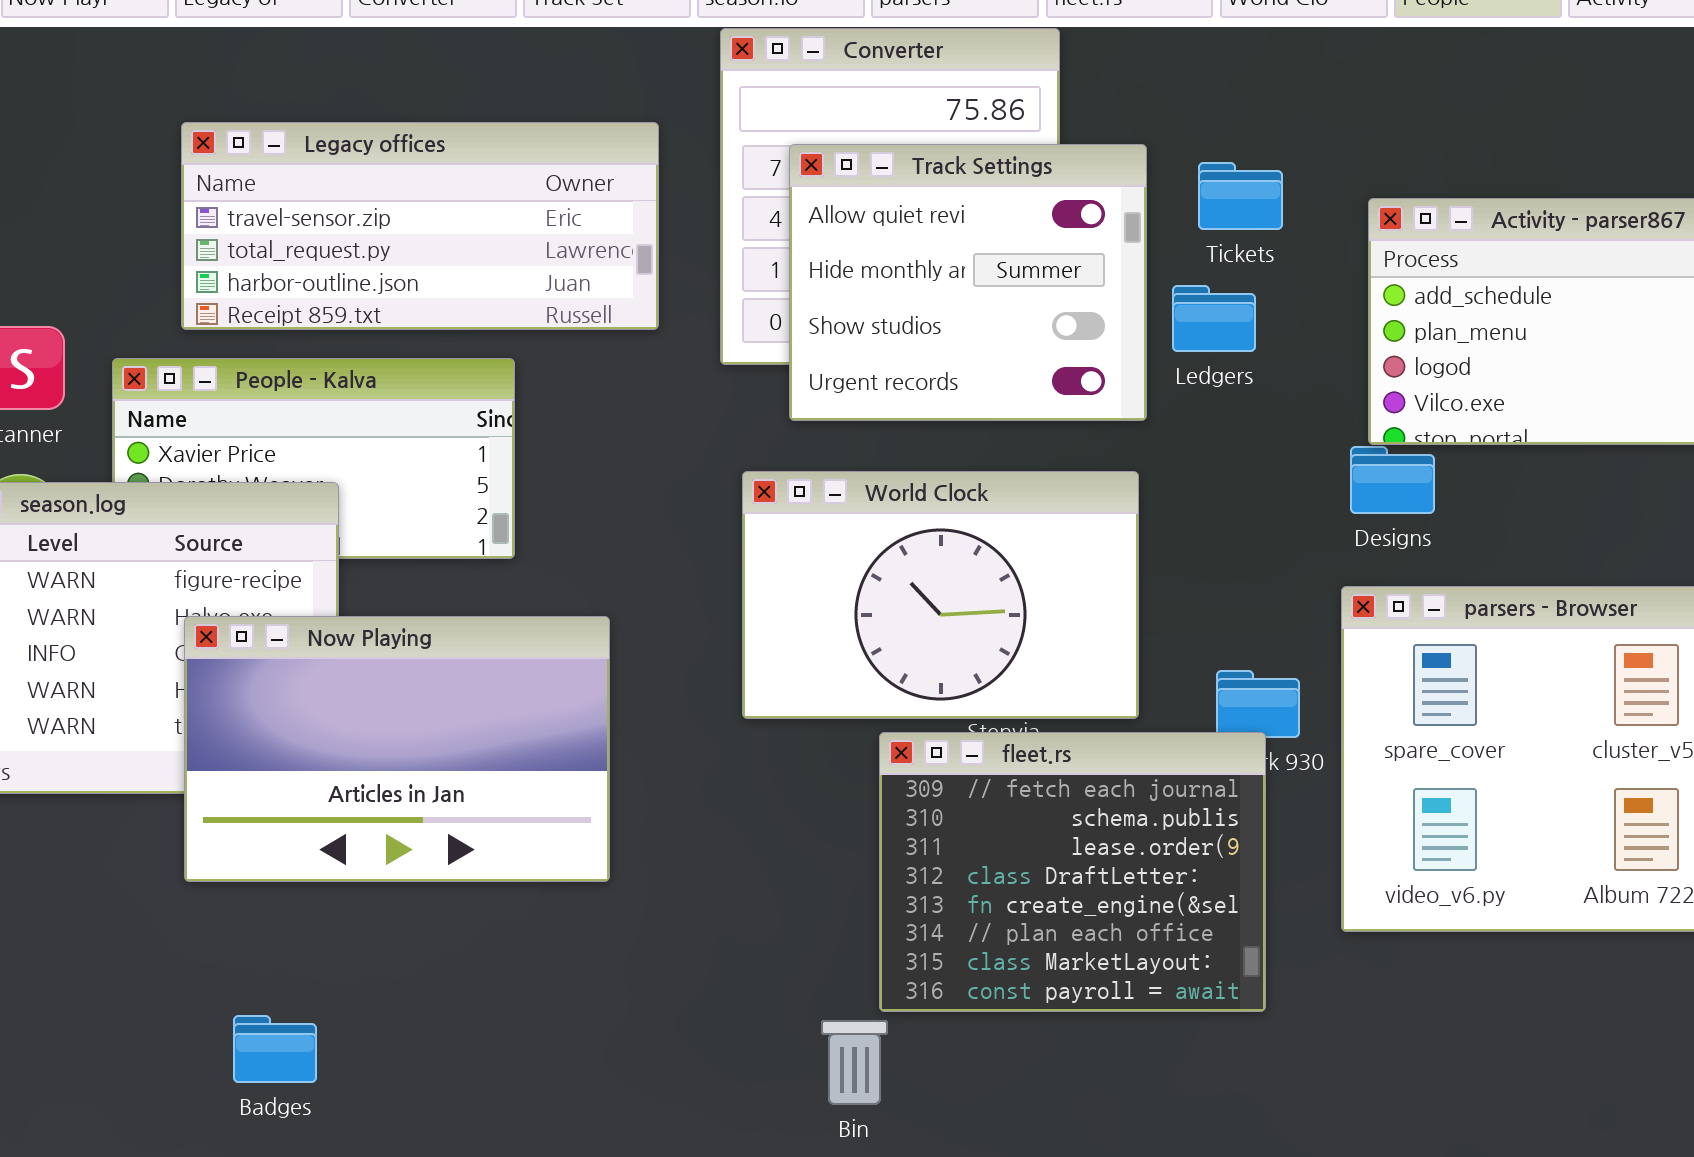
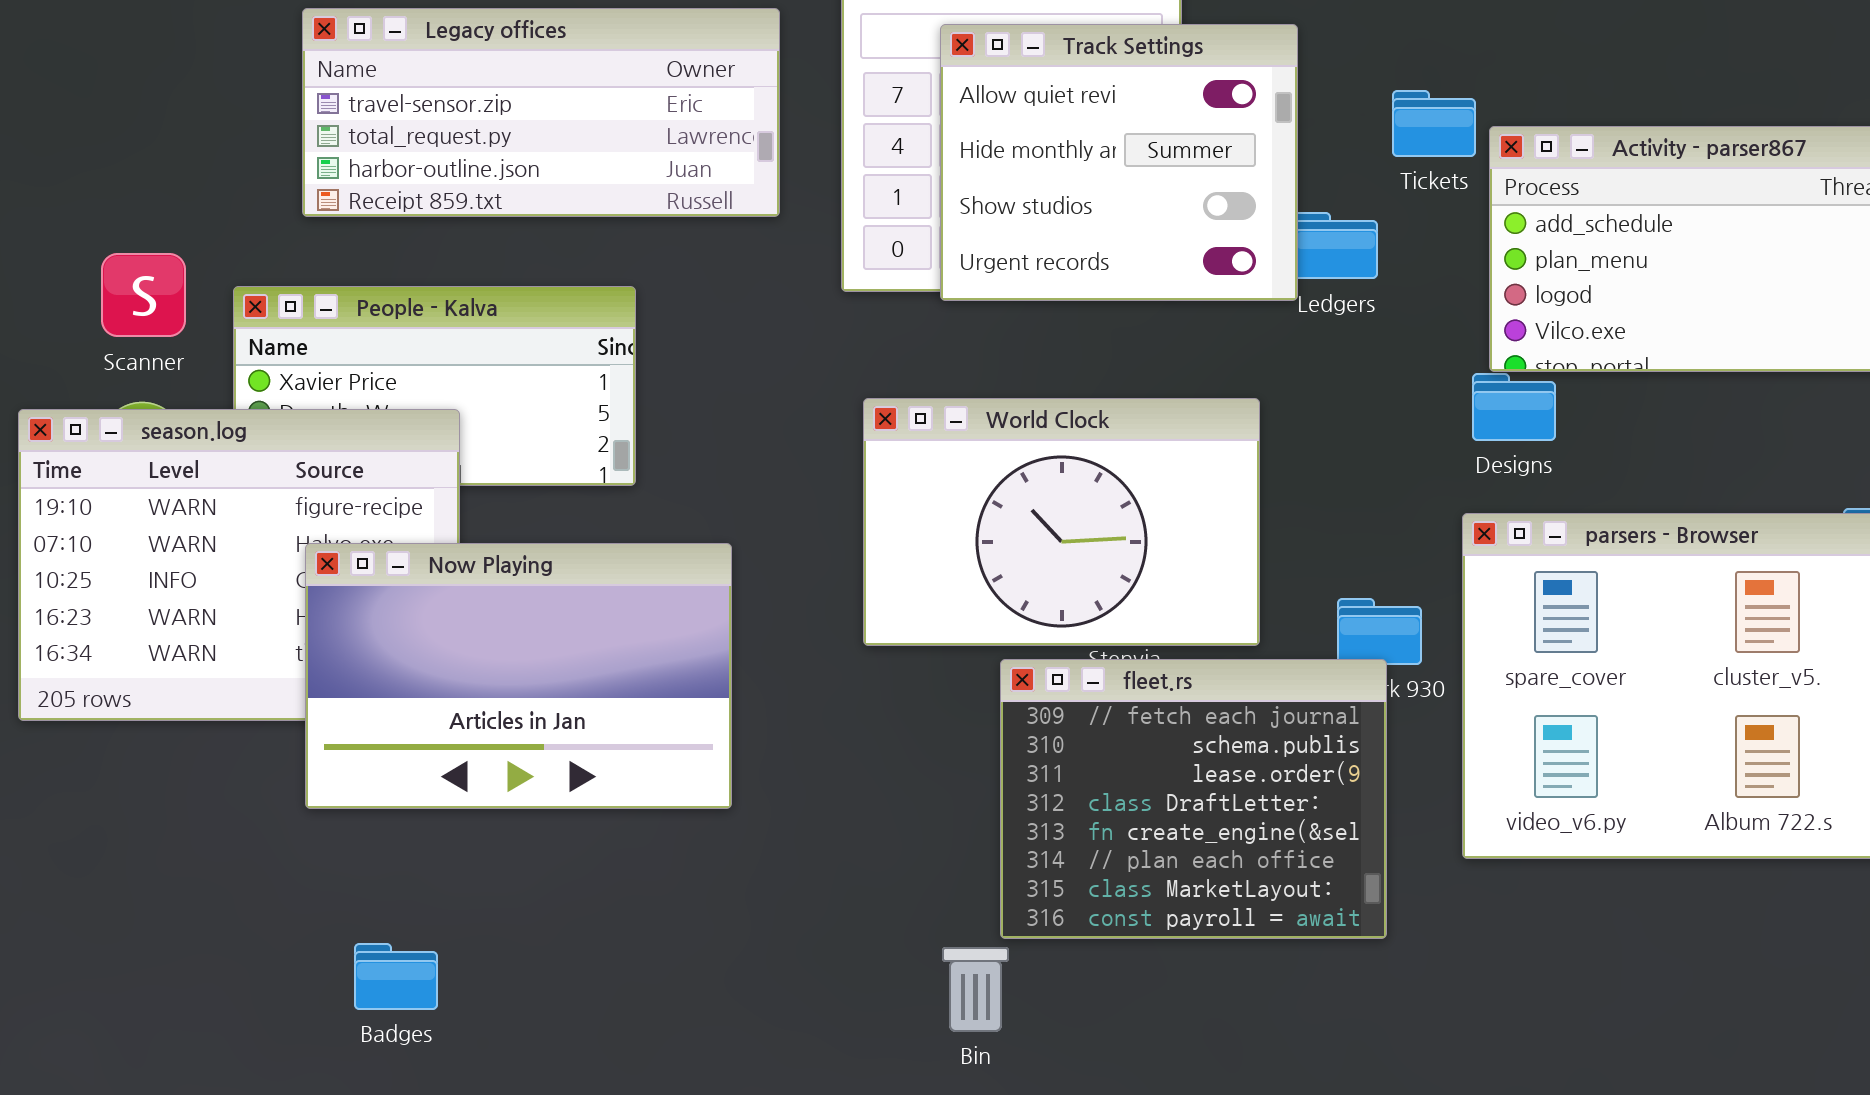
Legacy offices: [181,122,659,330] -> [302,8,780,217], moved
Track Settings: [789,144,1147,421] -> [940,24,1298,301], moved
Tickets: [1198,162,1283,230] -> [1392,90,1476,157], moved

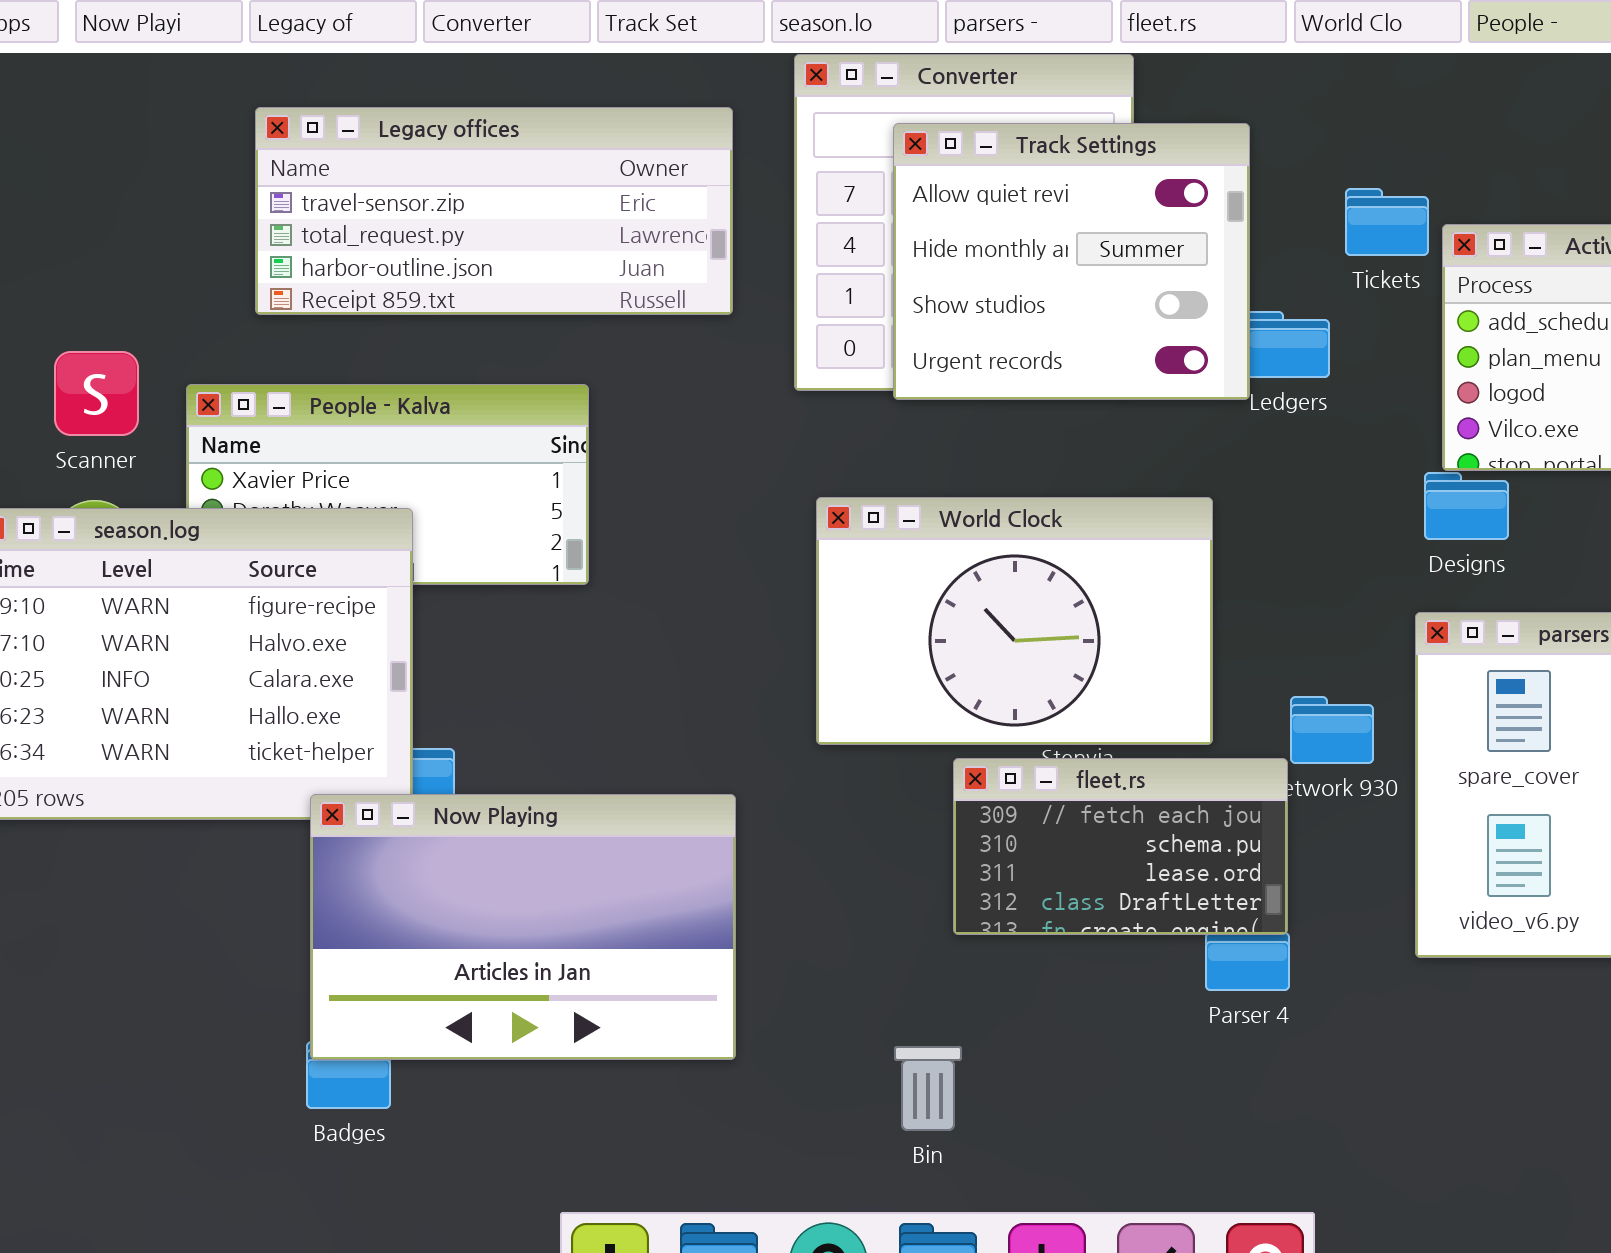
Now Playing: [305,543,732,809] -> [310,794,736,1060], moved
fleet.rs: [1000,659,1387,939] -> [953,758,1288,935], resized

